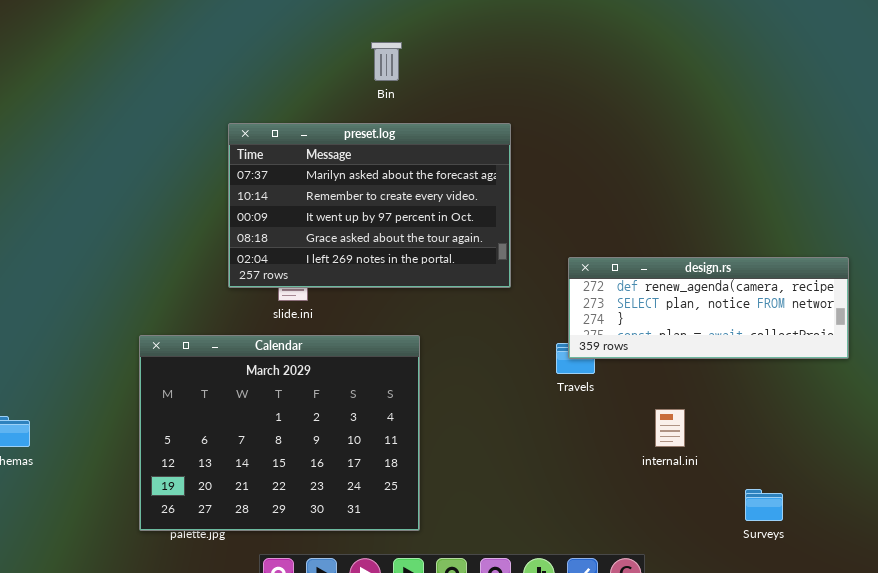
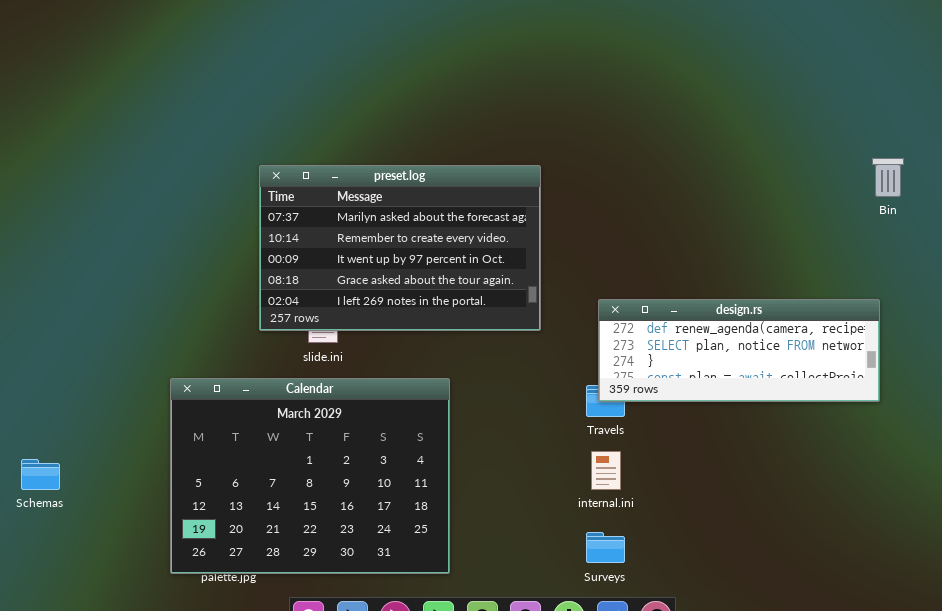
Bin: [371,42,402,81] -> [872,158,904,197], moved
internal.ini: [655,409,685,447] -> [591,451,621,490], moved
Surveys: [745,489,783,521] -> [586,532,625,563], moved

